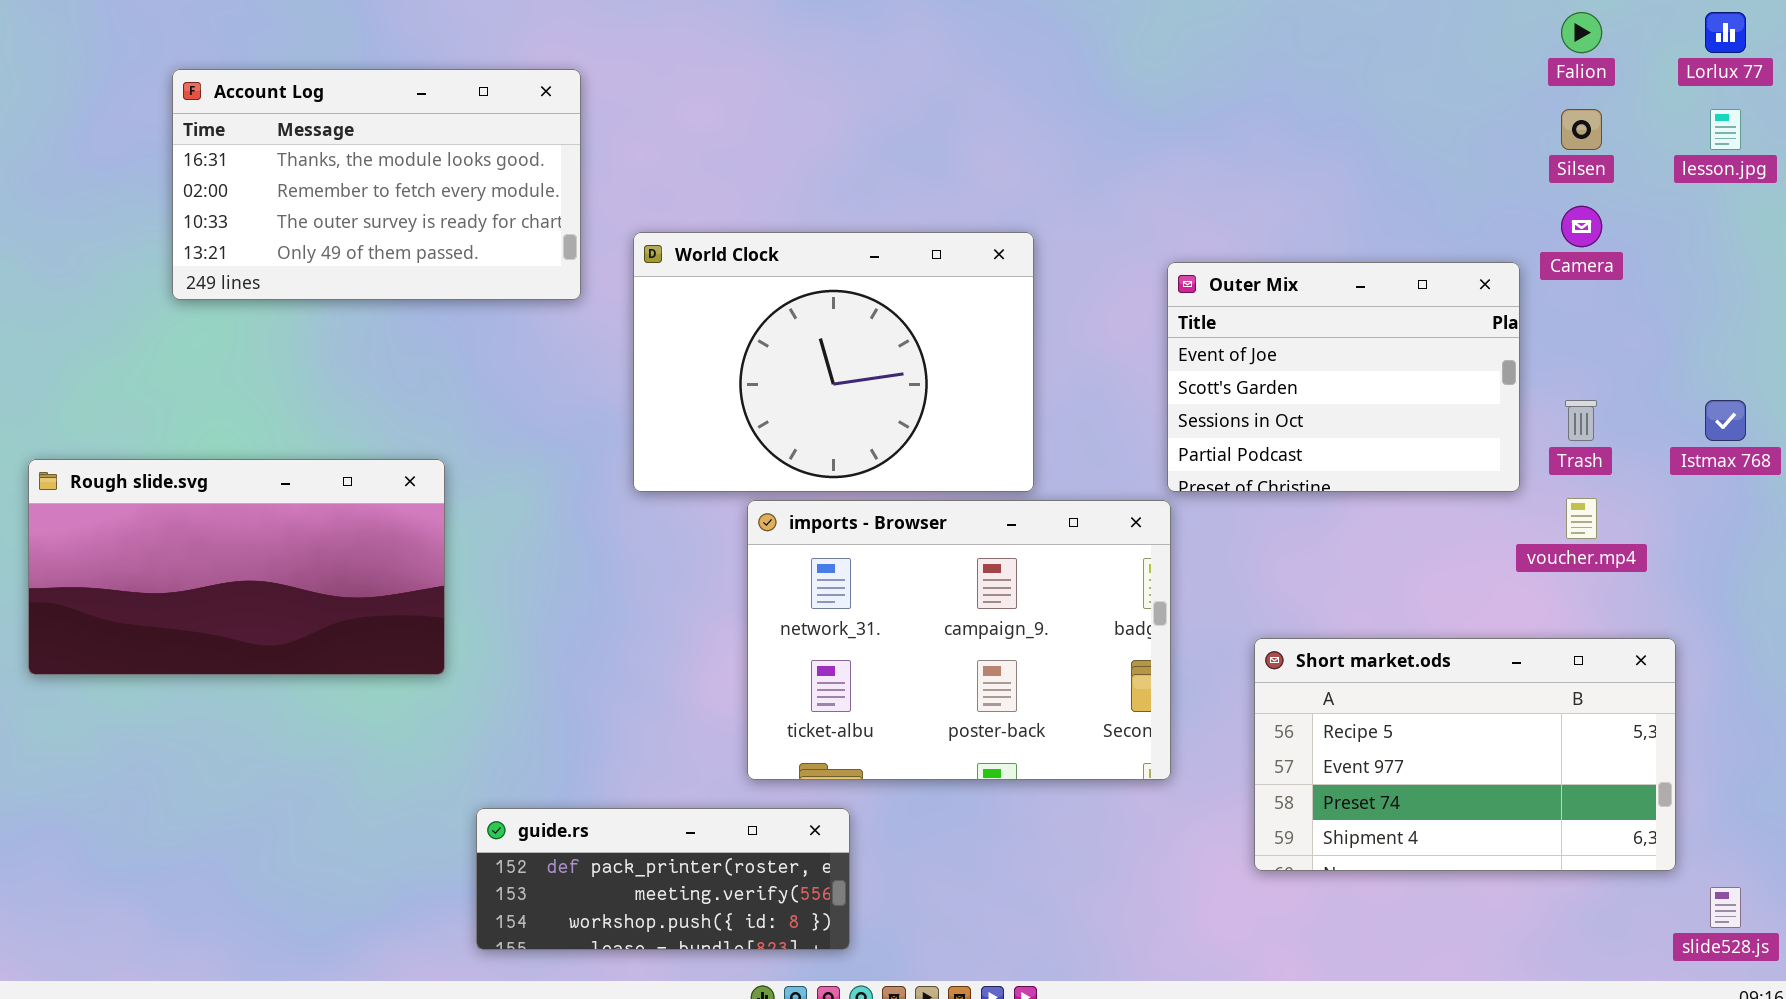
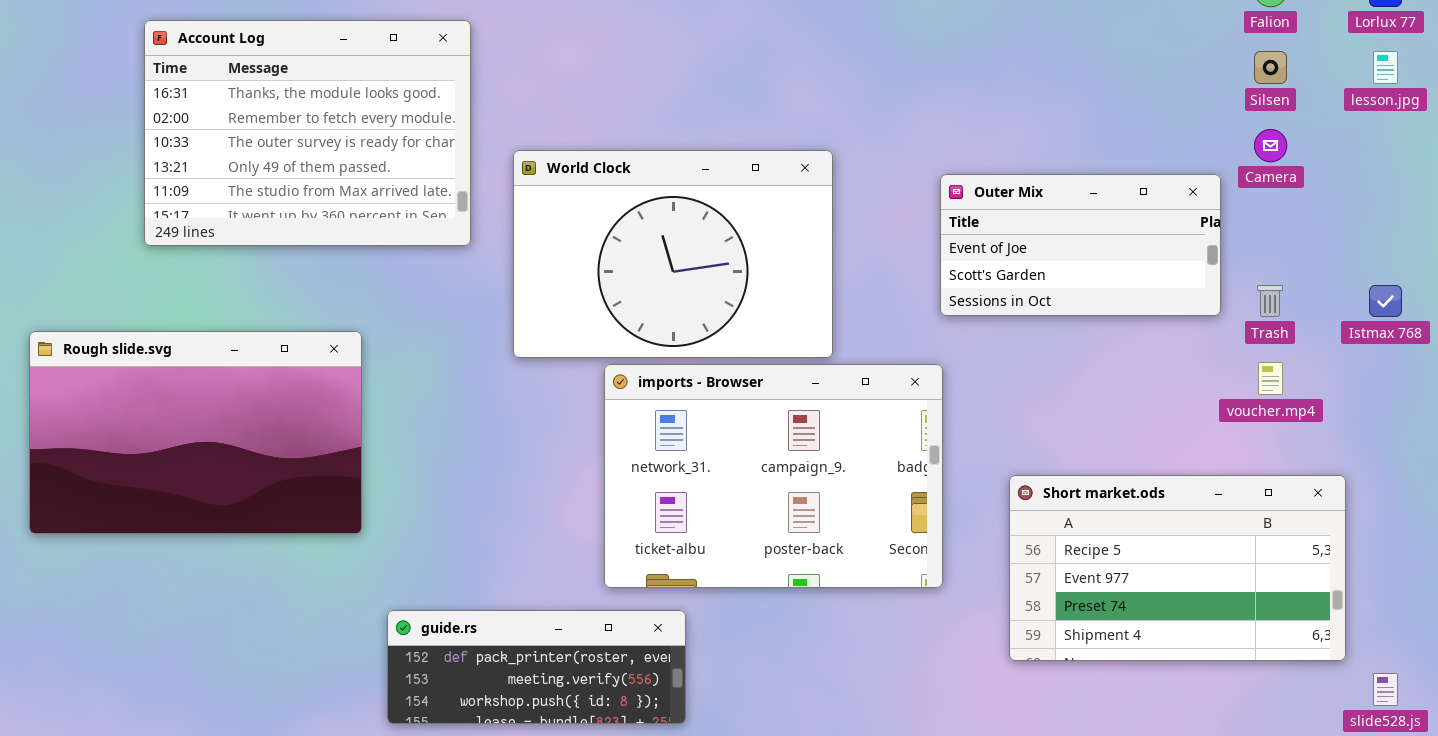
Account Log: [172,69,581,300] -> [144,20,471,246], resized
Outer Mix: [1167,262,1520,492] -> [940,174,1221,316], resized
Rough slide.svg: [28,459,445,675] -> [29,331,362,534], resized

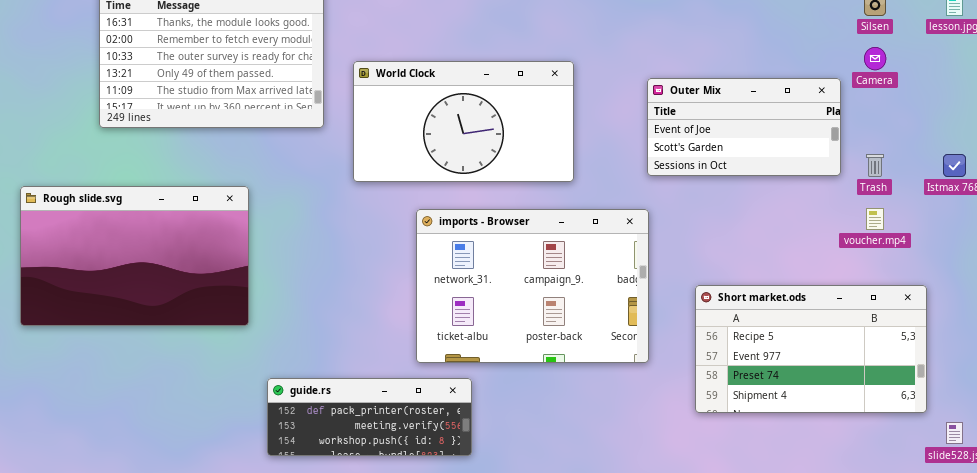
World Clock: [513,150,833,358] -> [353,61,574,182], resized

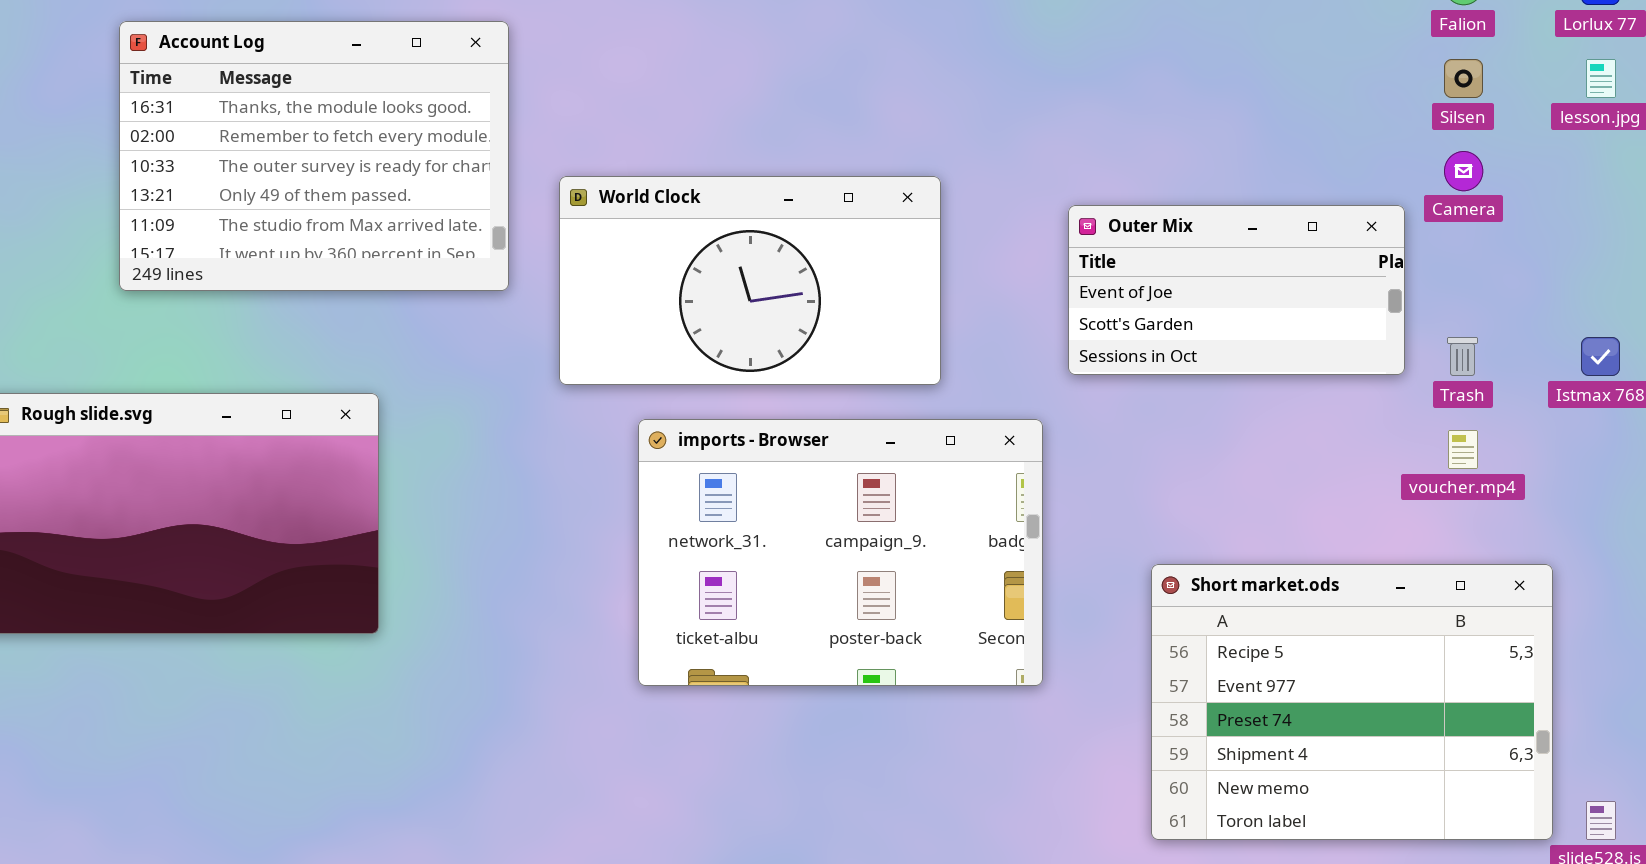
imports - Browser: [416,209,649,363] -> [638,419,1043,686], moved
Short market.ods: [695,285,927,413] -> [1151,564,1553,840], resized
guide.rs: [267,378,472,456] -> none, closed

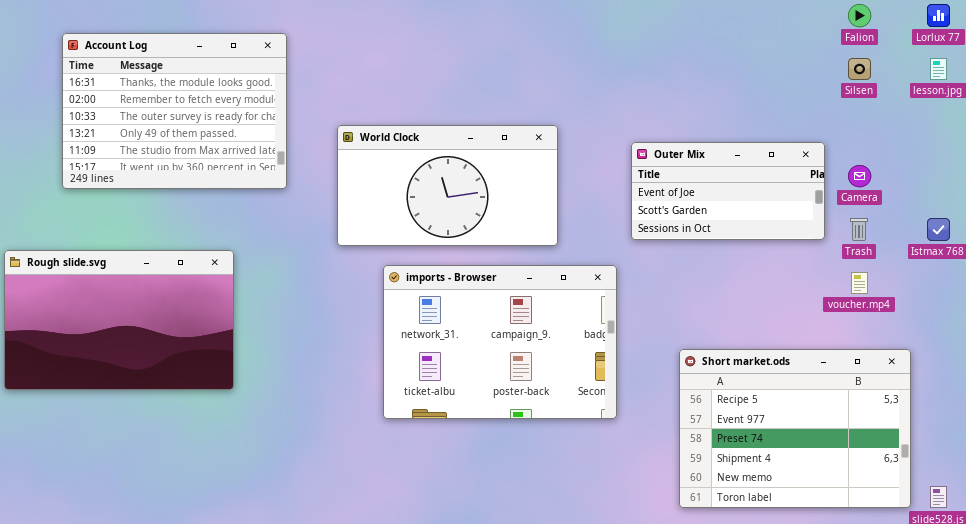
Account Log: [119,21,509,291] -> [62,33,287,189], moved
Camera: [1444,151,1483,191] -> [848,165,871,187], moved

